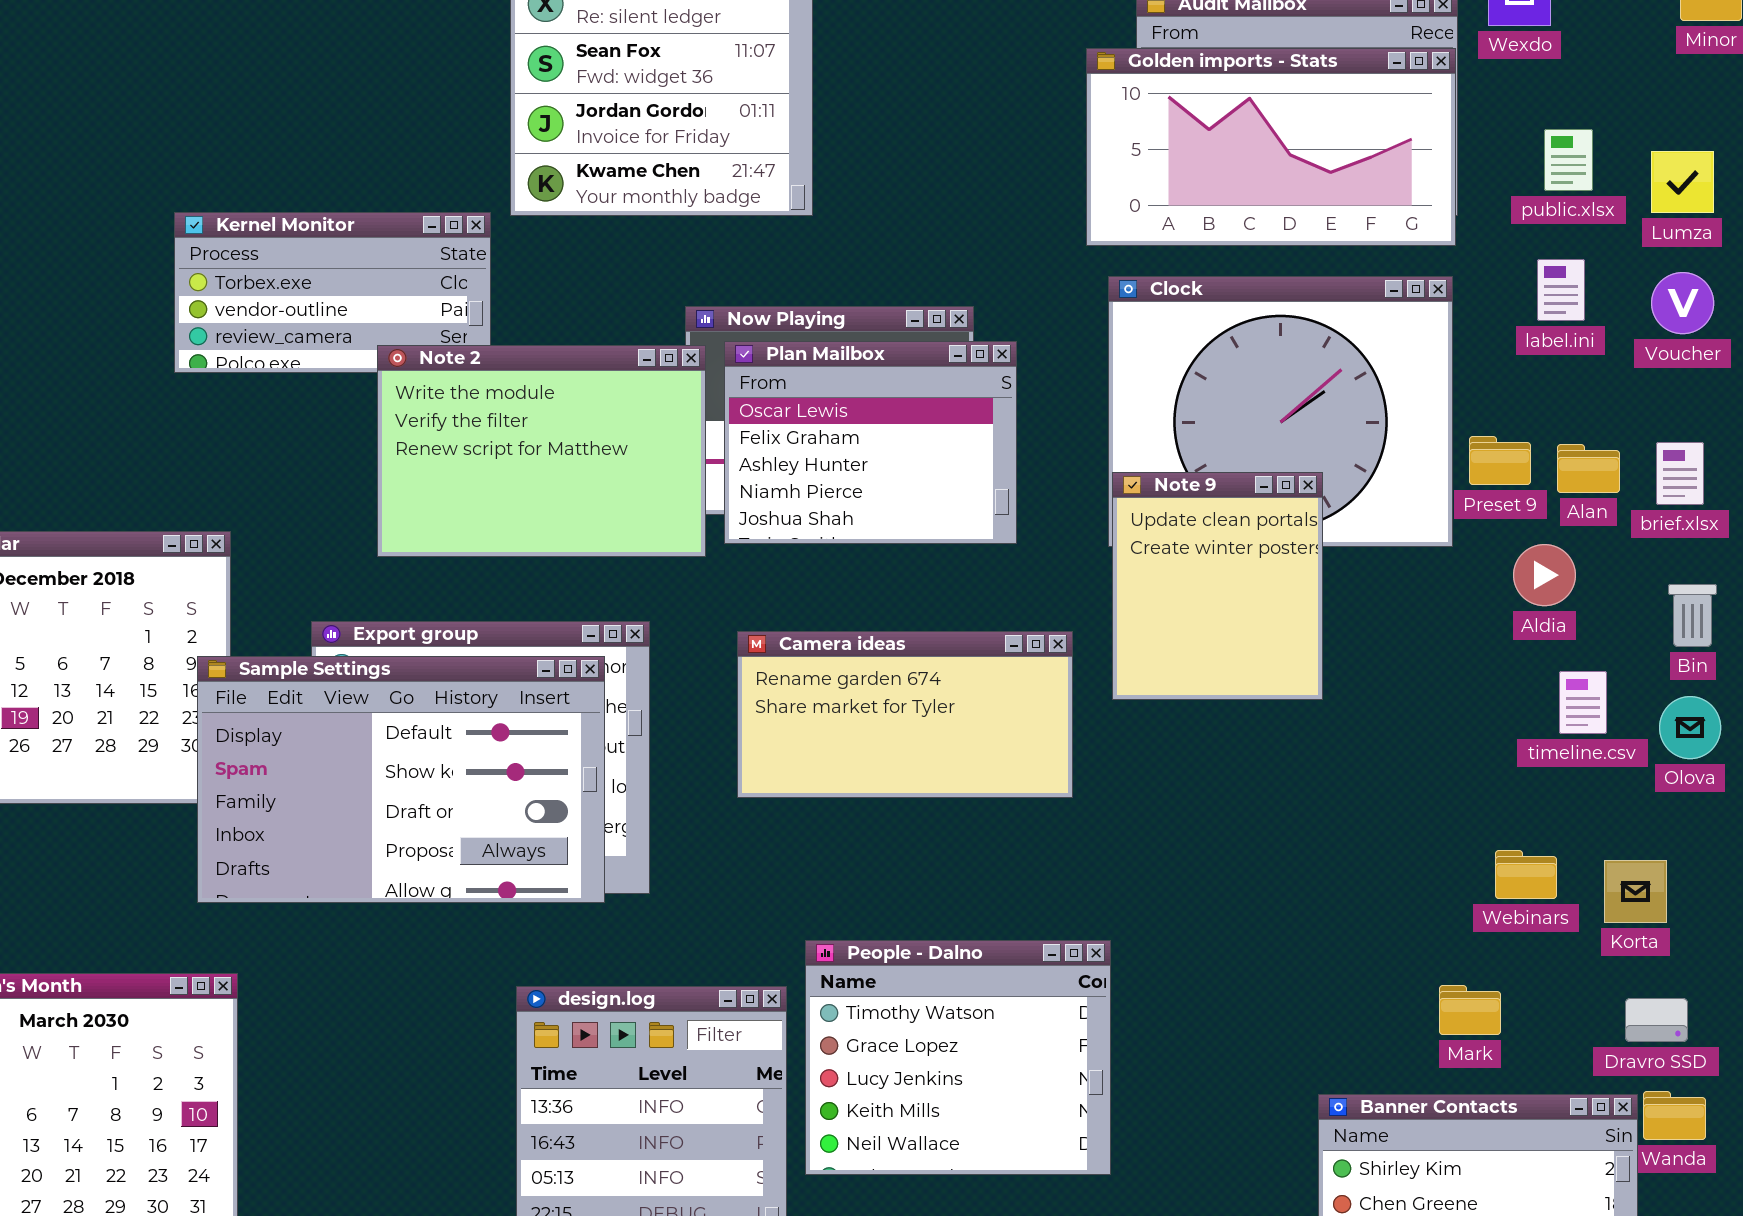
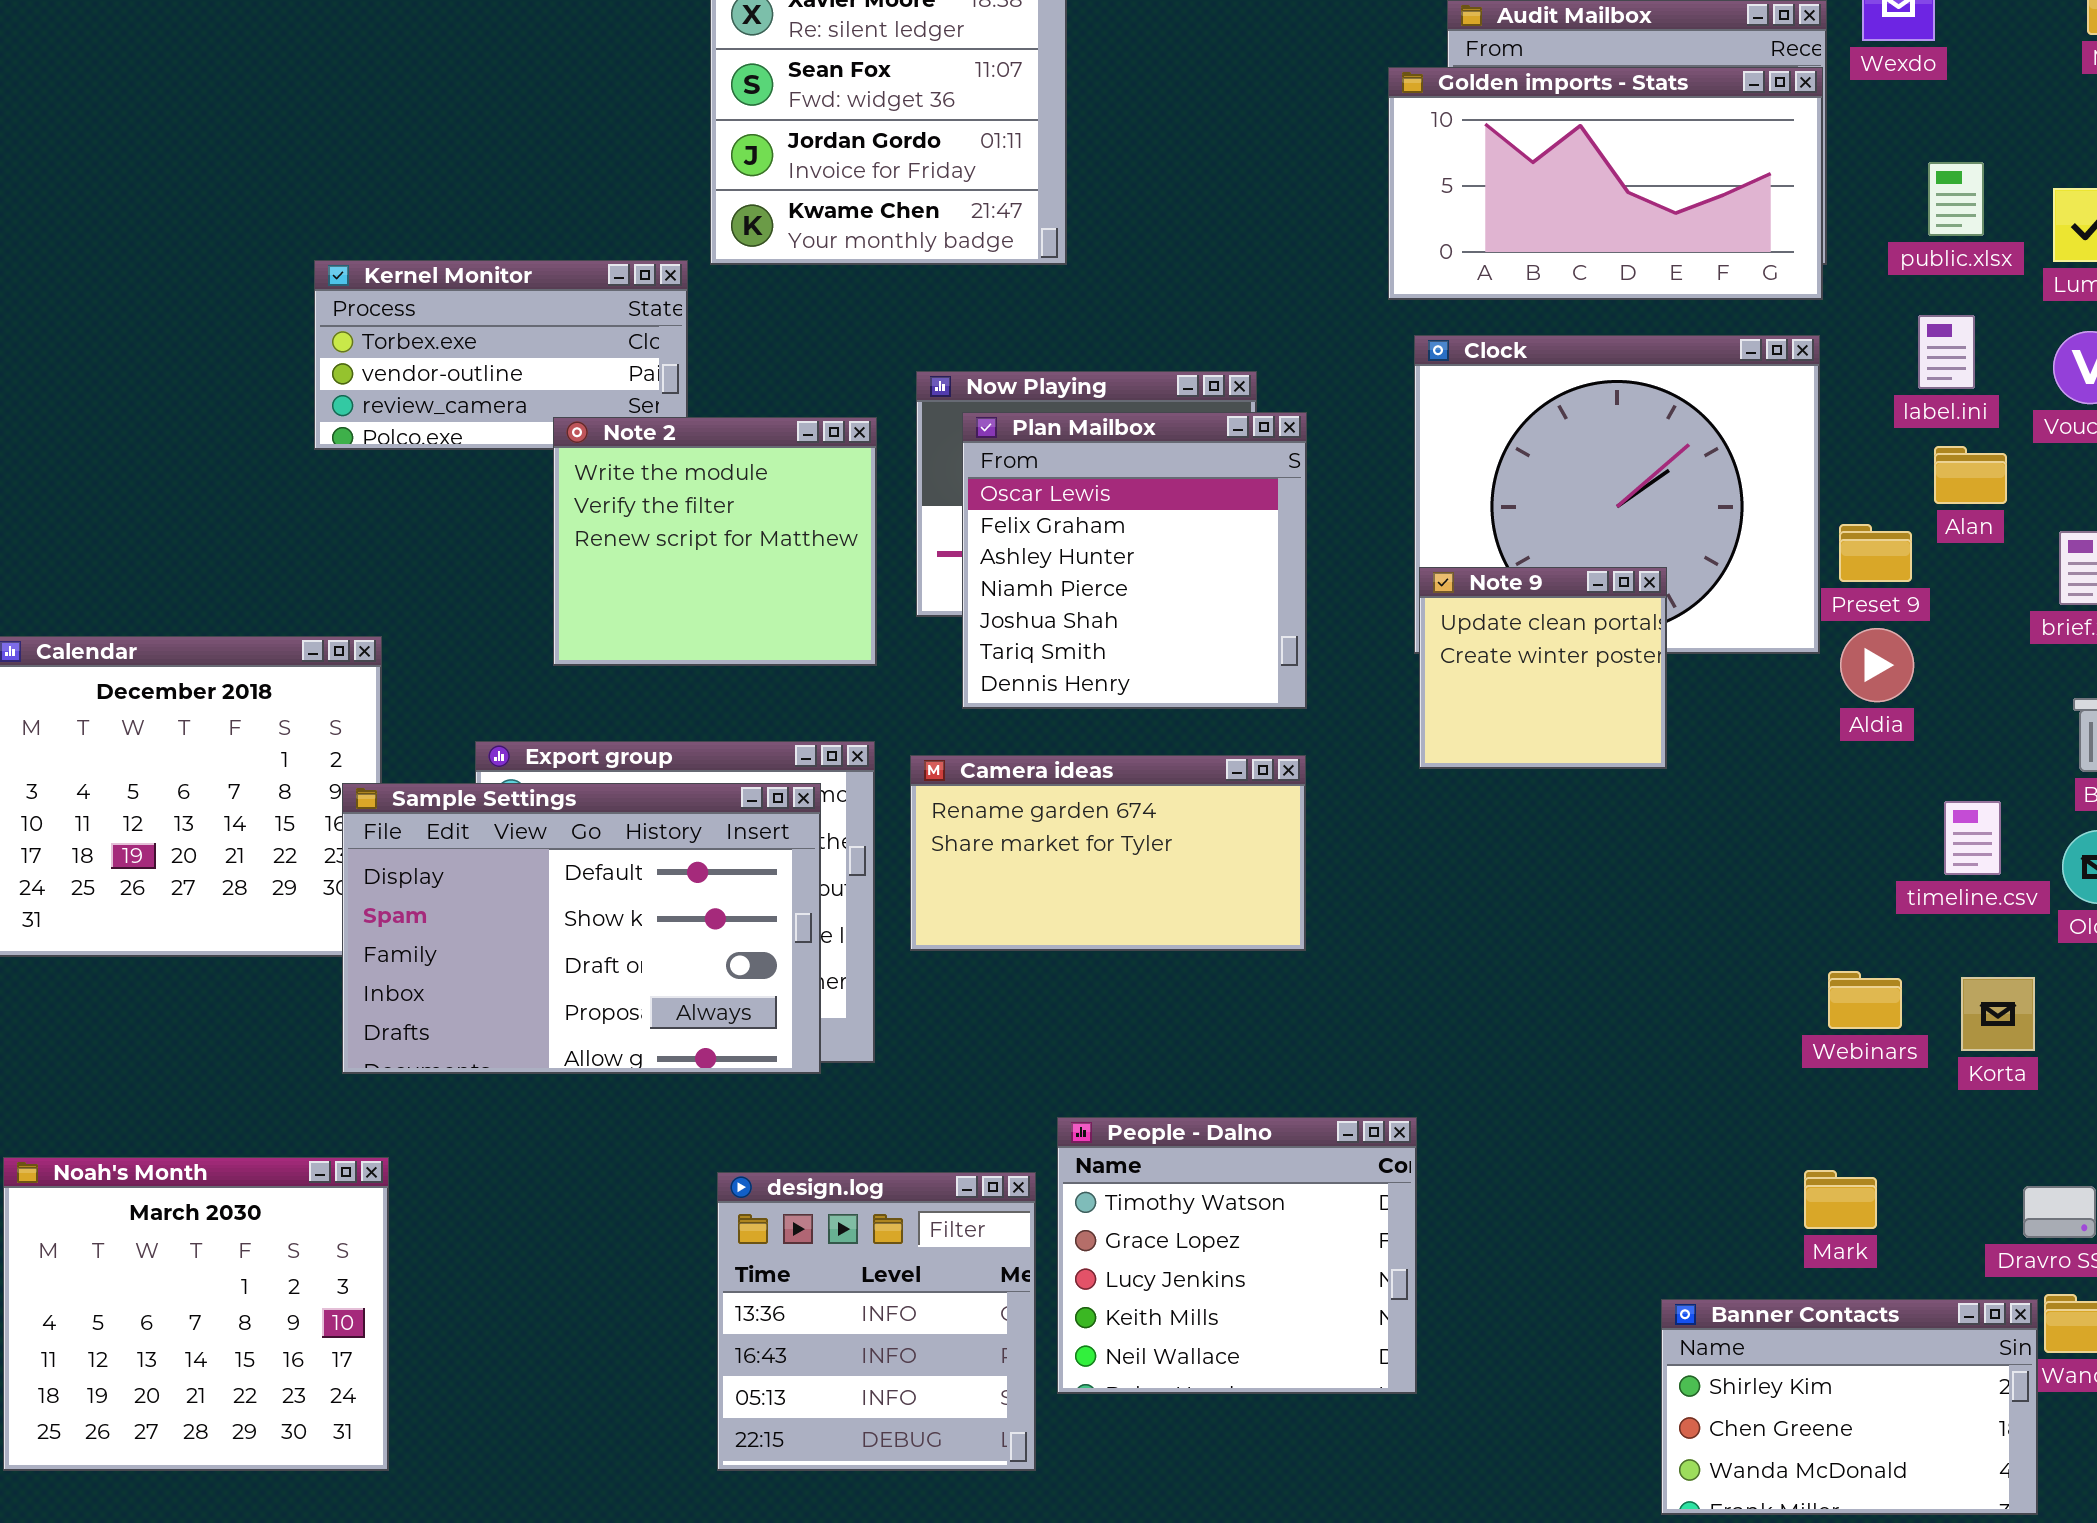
Plan Mailbox: [724,341,1017,544] -> [962,412,1307,709], resized
Note 2: [377,345,706,557] -> [553,417,877,666], resized
Alan: [1557,444,1620,493] -> [1934,446,2007,504], moved
Note 9: [1112,472,1323,700] -> [1419,567,1667,769], resized
Aldia: [1513,544,1576,606] -> [1840,628,1914,702], moved
Camera ideas: [737,631,1073,798] -> [910,755,1306,951], moved
Webinars: [1495,850,1557,899] -> [1828,971,1902,1029], moved
Korta: [1604,860,1667,923] -> [1961,977,2035,1051], moved

